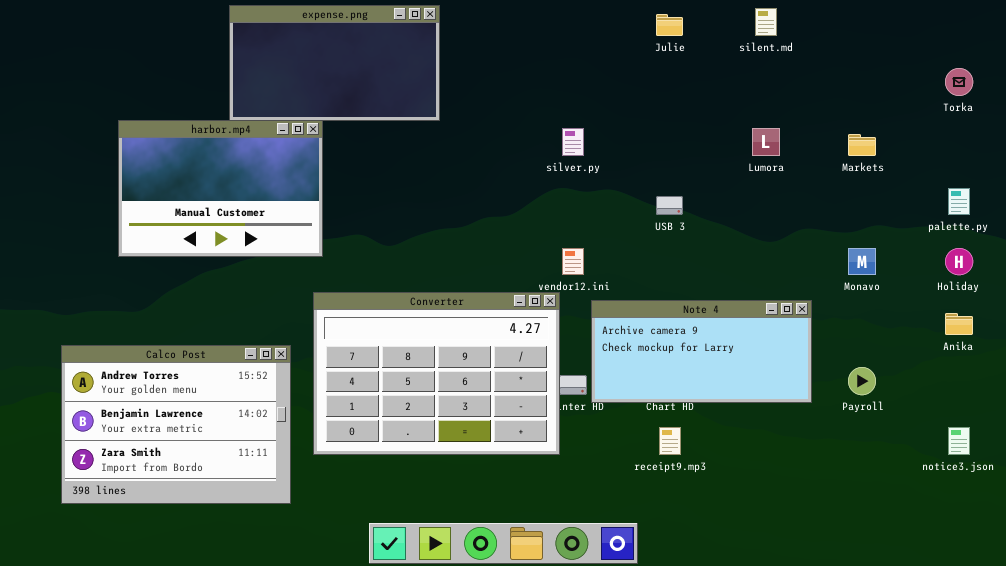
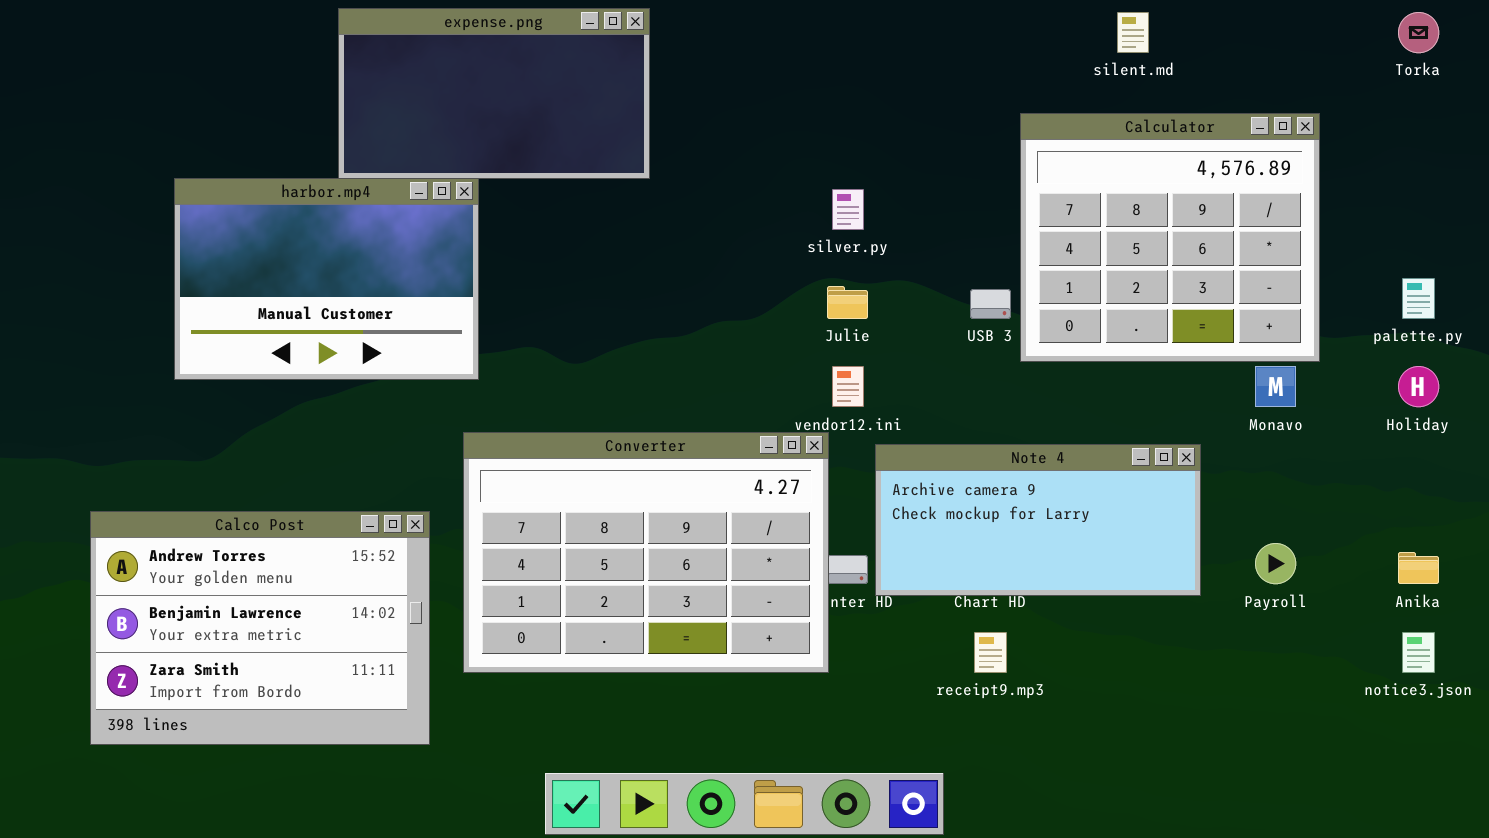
Julie: [656,14,683,36] -> [827,286,868,319], moved
Torka: [945,68,973,96] -> [1398,12,1439,53], moved
Calculator: none -> [1020,113,1320,362], opened
Anika: [945,313,973,335] -> [1398,552,1439,584], moved

